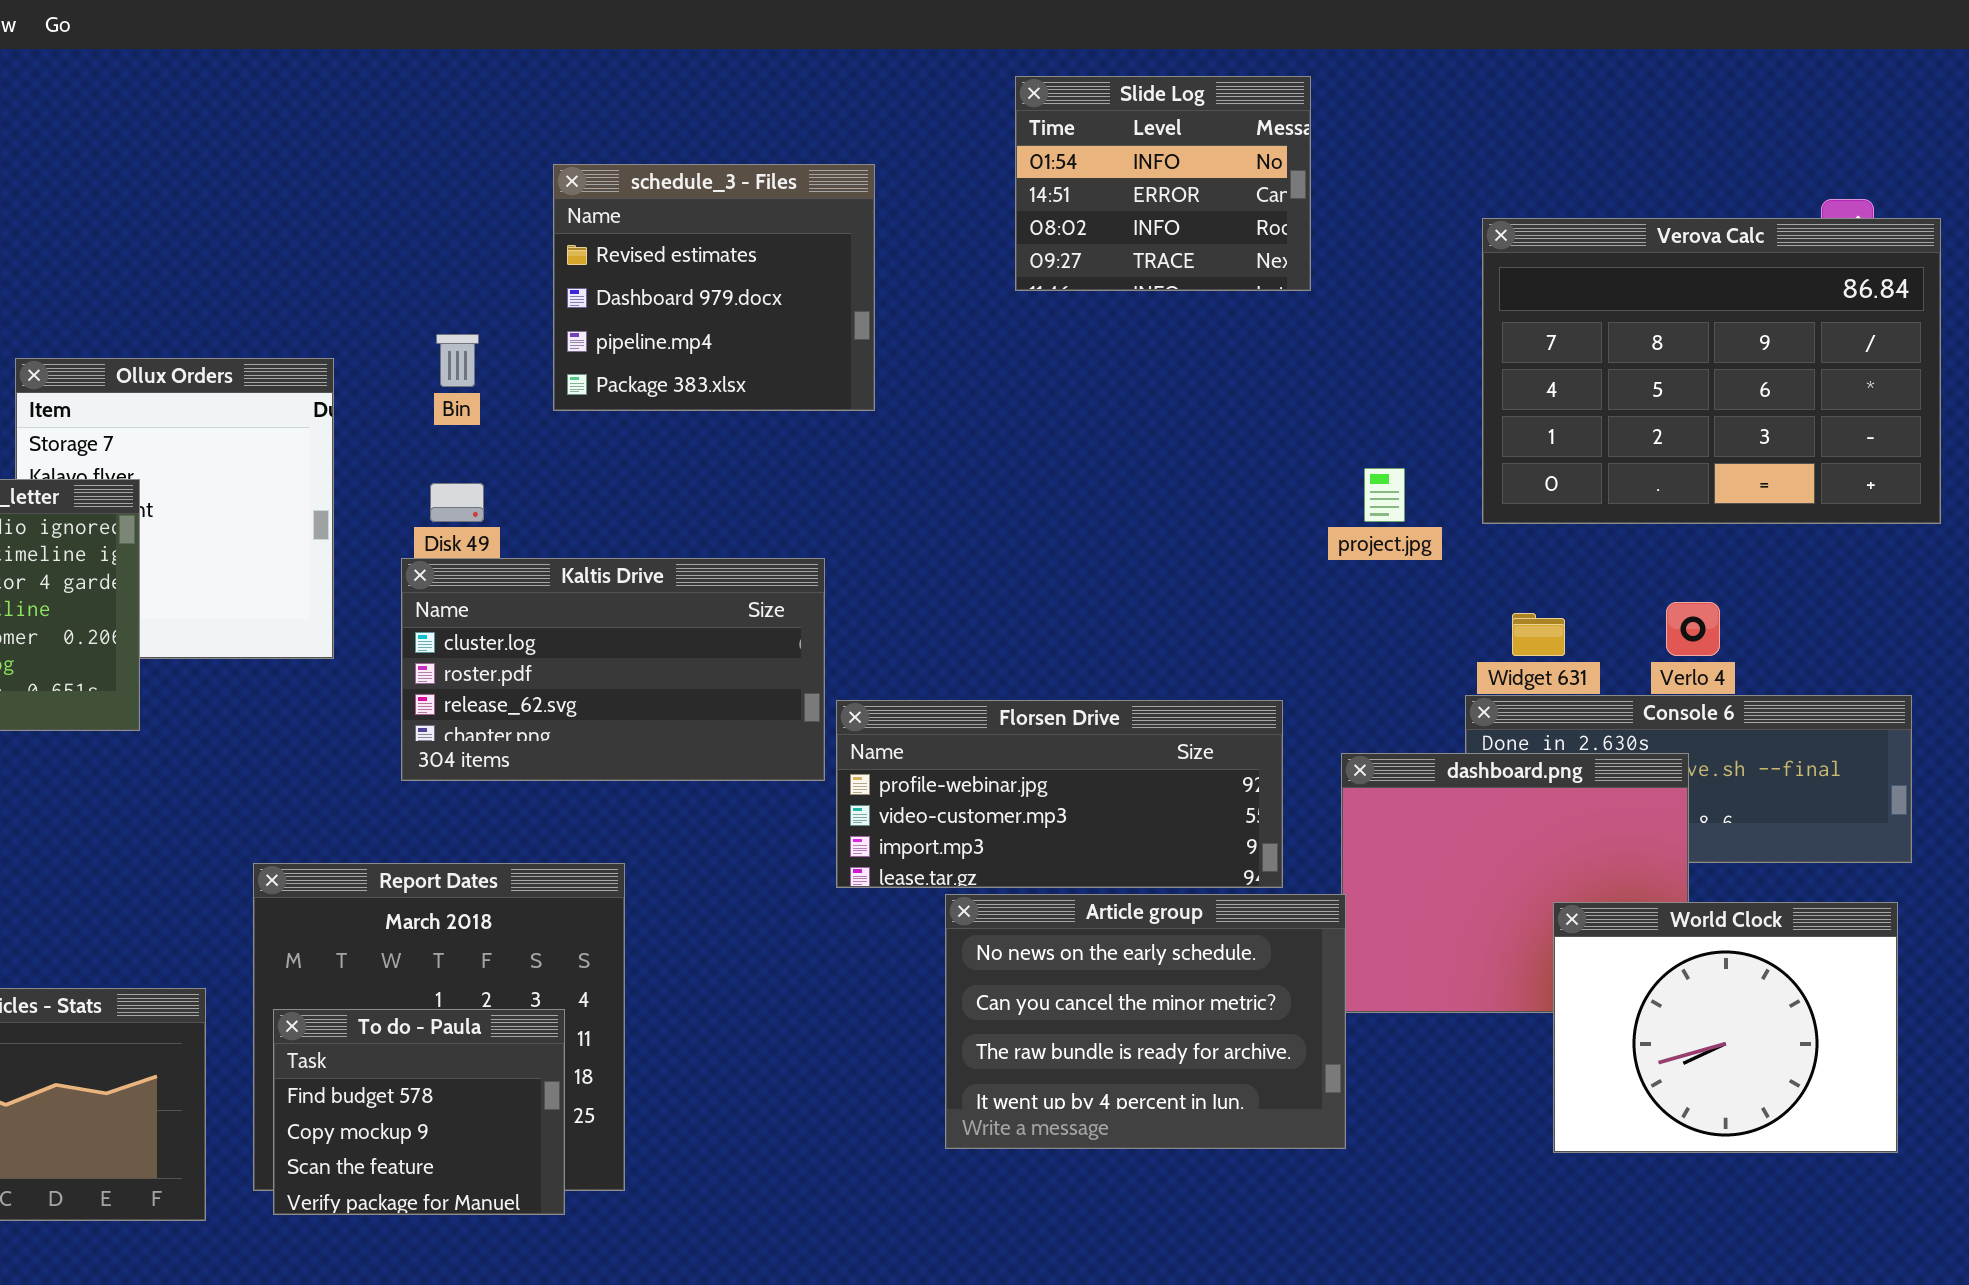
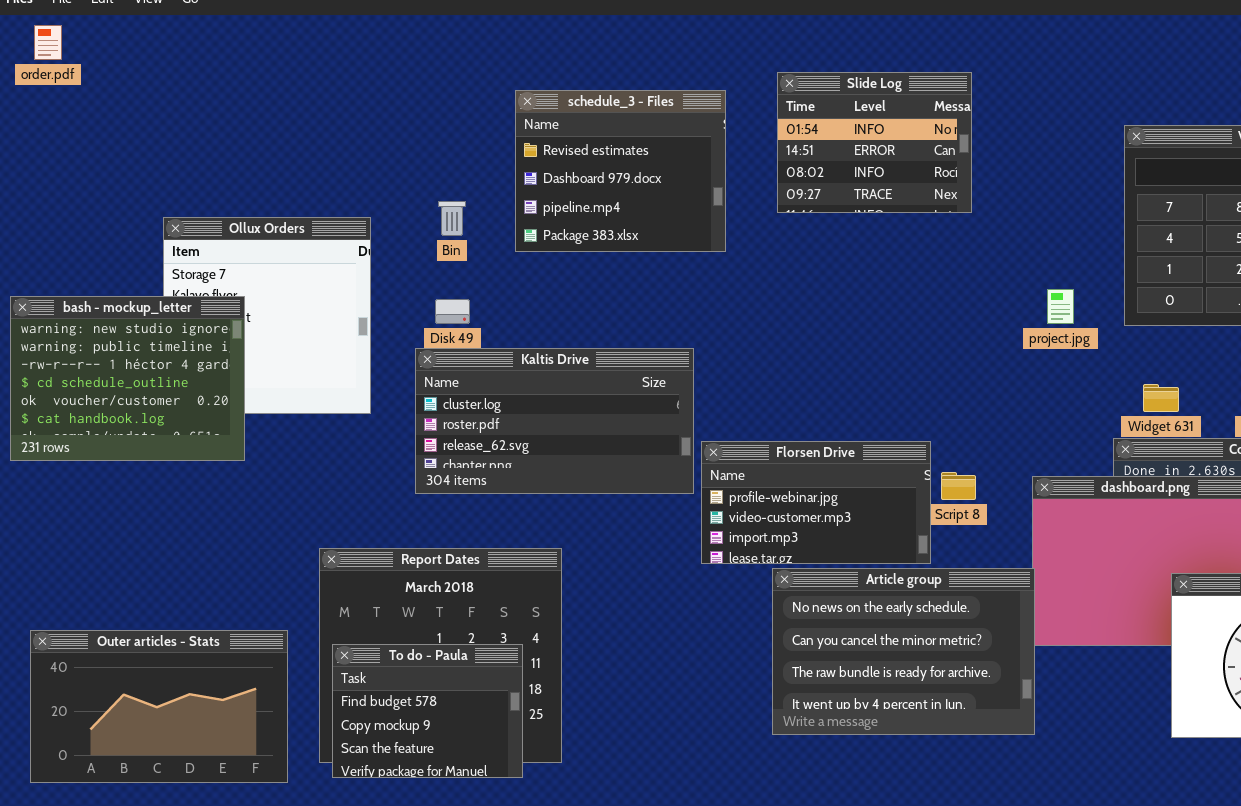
Slide Log: [1015,76,1311,291] -> [777,72,972,213], moved
Florsen Drive: [836,700,1283,888] -> [701,441,931,564], resized

